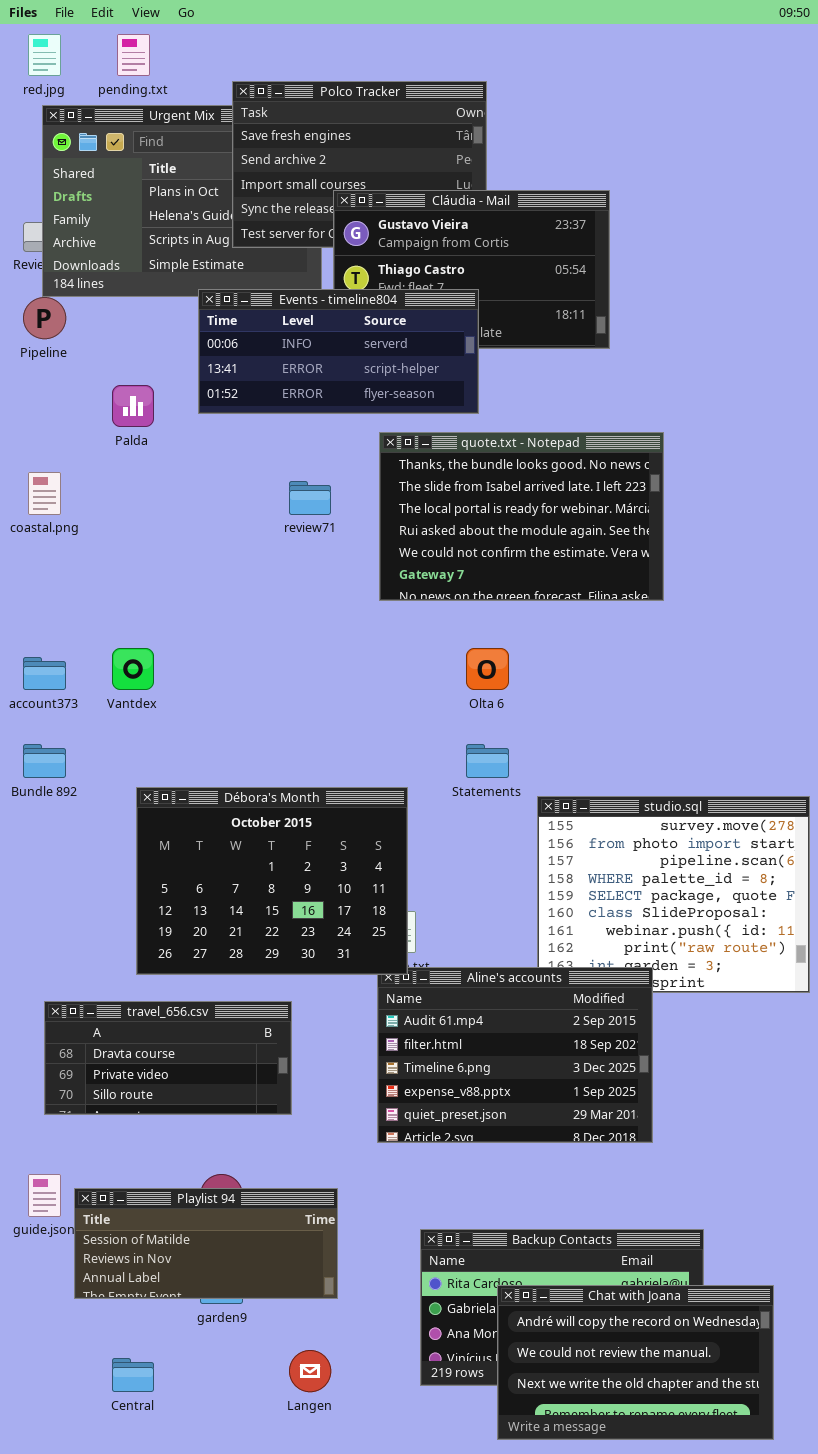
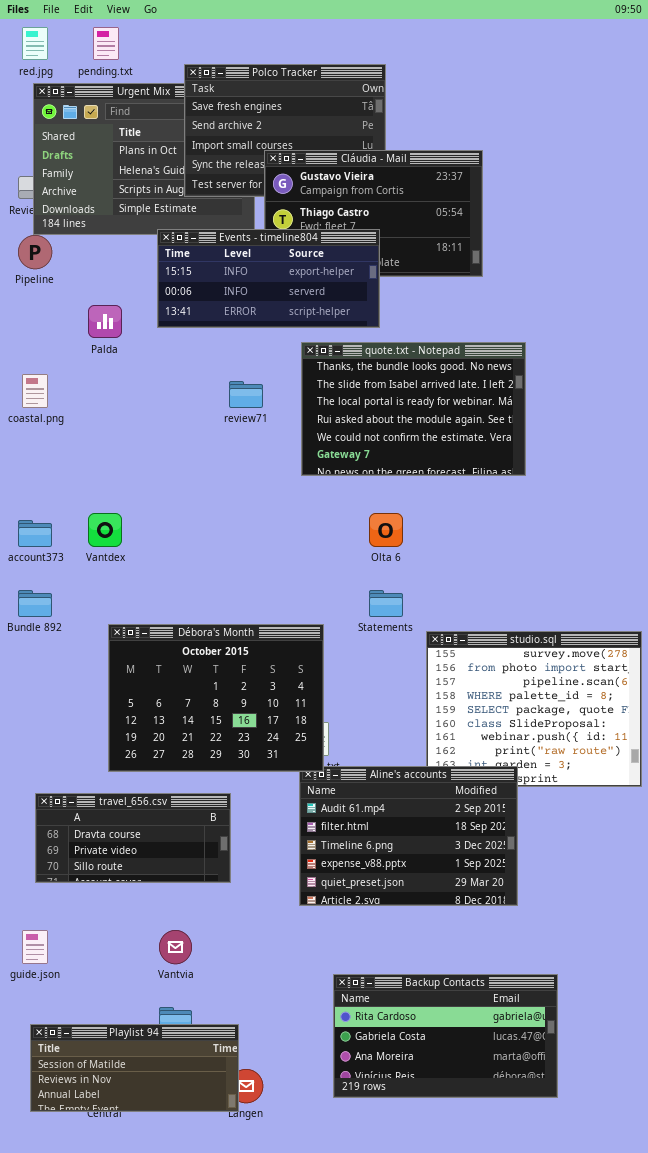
Events - timeline804: [198,289,479,414] -> [157,229,380,328], scrolled up 1 row
Playlist 94: [74,1188,338,1299] -> [30,1024,239,1112], moved
Chat with Joana: [497,1285,774,1440] -> none, closed

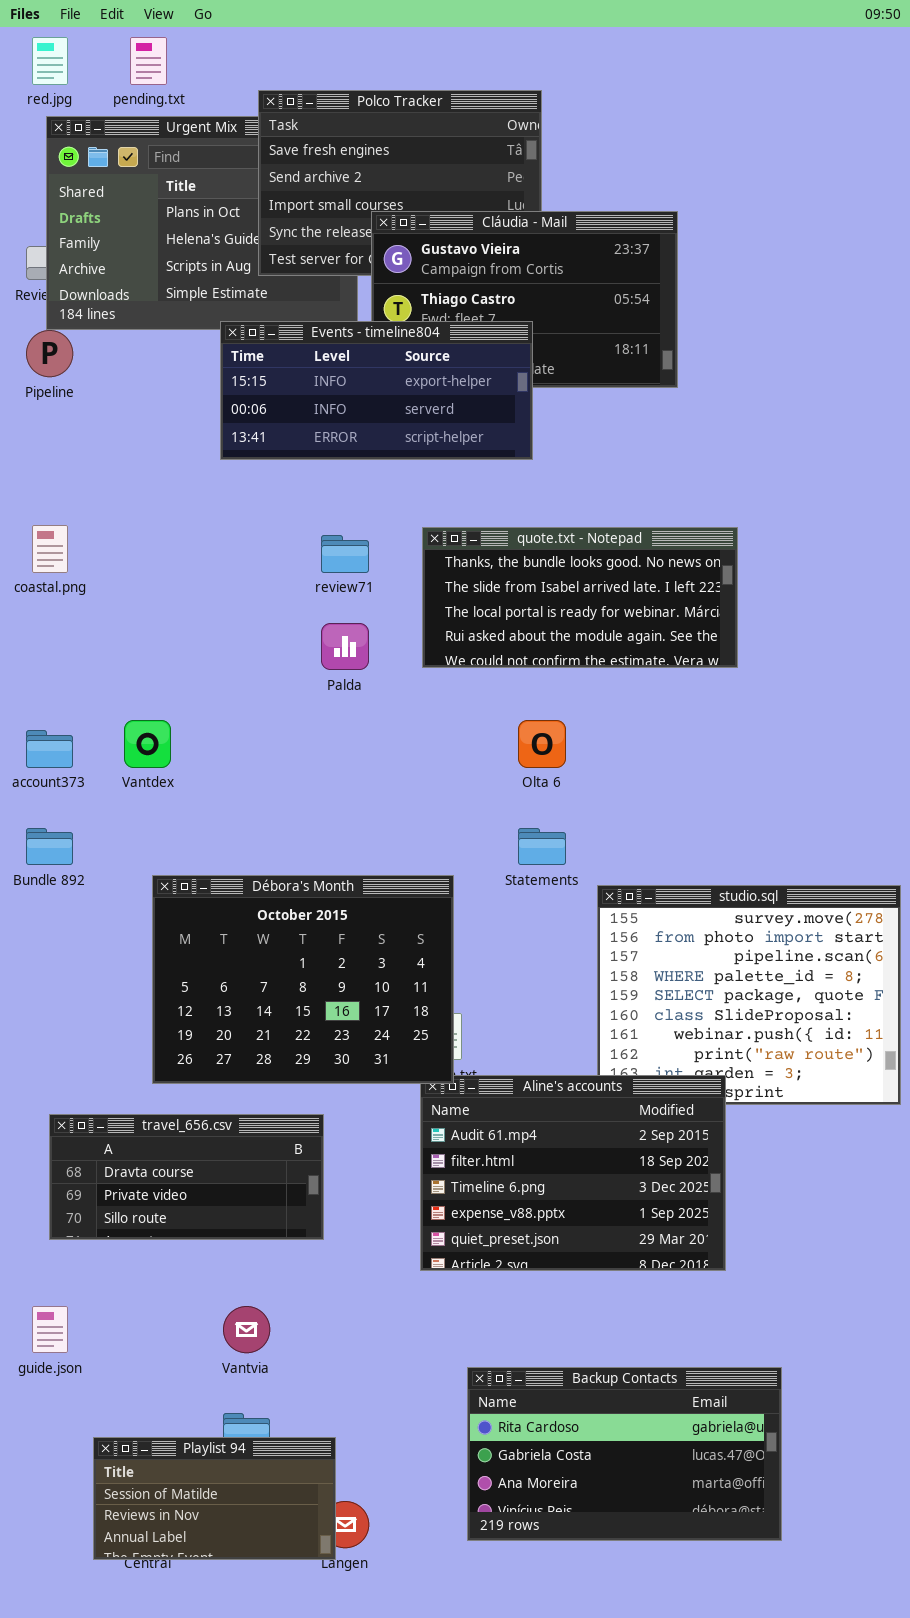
Palda: [88,305,122,338] -> [321,623,369,670], moved
quote.txt - Notepad: [301,342,526,476] -> [422,527,738,668], resized
Playlist 94: [30,1024,239,1112] -> [93,1437,336,1560], resized

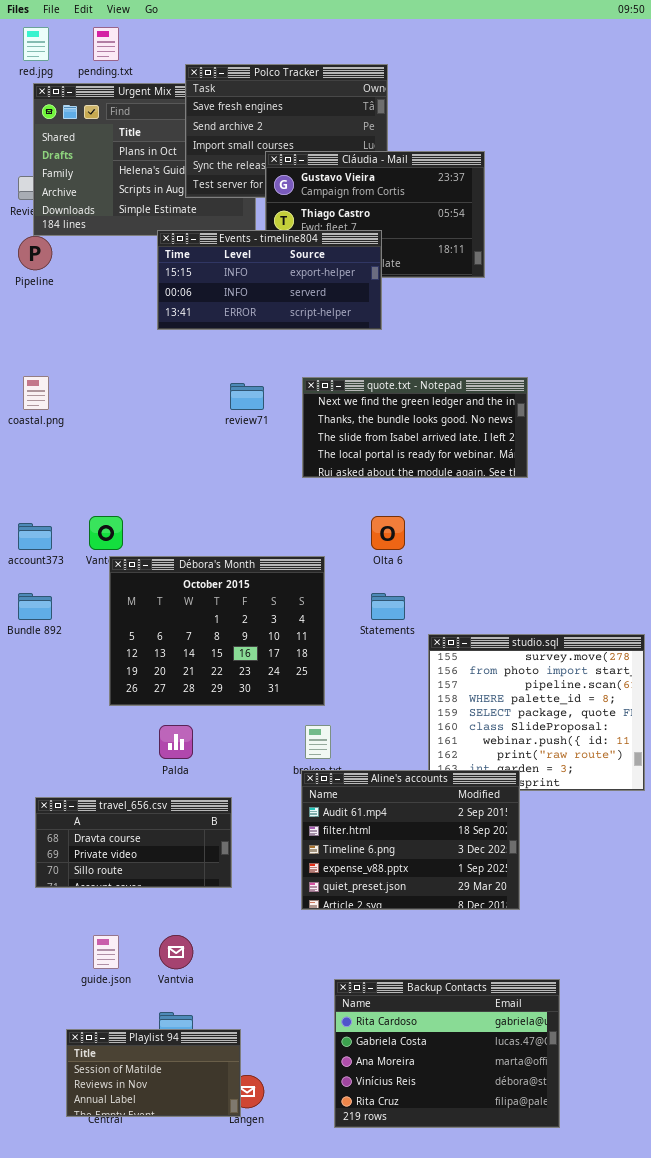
quote.txt - Notepad: [422,527,738,668] -> [302,377,528,478], scrolled up 1 row
Palda: [321,623,369,670] -> [159,725,193,759], moved
Débora's Month: [152,875,454,1084] -> [109,556,325,706], moved
guide.json: [32,1306,68,1353] -> [93,935,119,969], moved
Backup Contacts: [467,1367,782,1541] -> [334,979,560,1128], resized

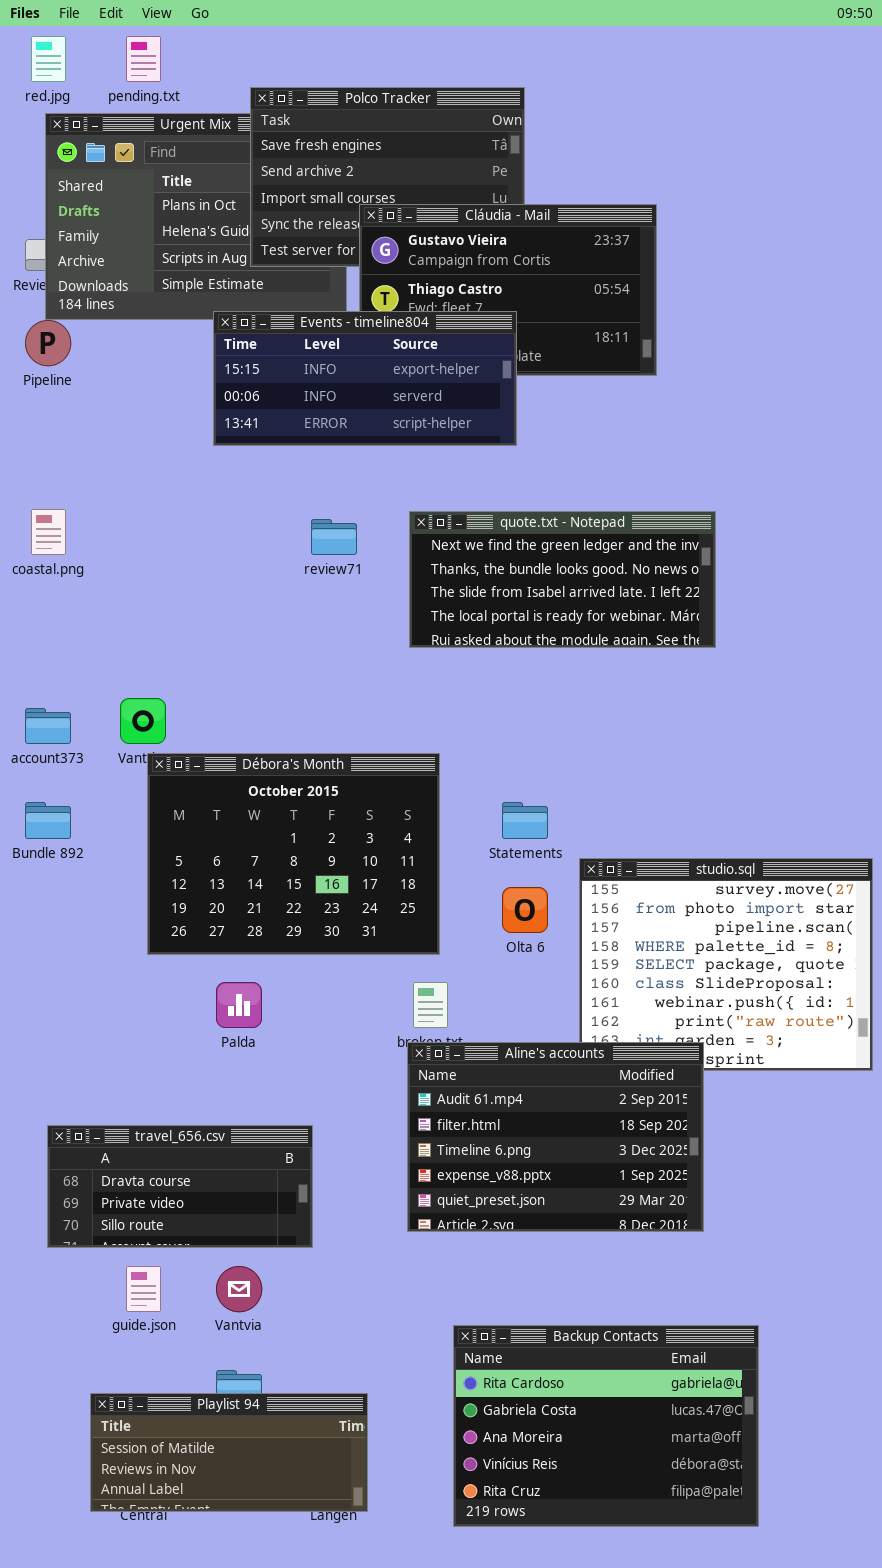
Olta 6: [371,516,405,550] -> [502,887,548,933], moved
travel_656.csv: [35,797,232,888] -> [47,1125,313,1248], moved
Playlist 94: [66,1029,241,1117] -> [90,1393,368,1512], resized

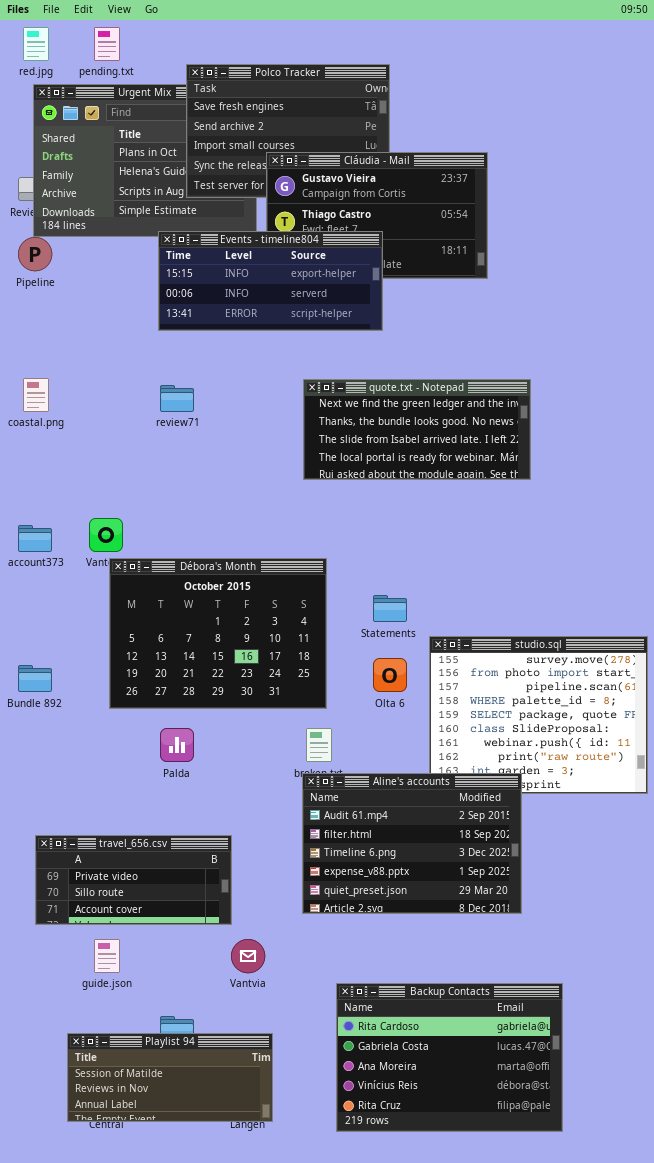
review71: [311,519,357,555] -> [160,385,194,412], moved
Bundle 892: [25,802,71,839] -> [18,665,52,692], moved
travel_656.csv: [47,1125,313,1248] -> [35,835,232,925], scrolled down 1 row
Vantvia: [216,1266,262,1312] -> [231,939,265,973], moved

